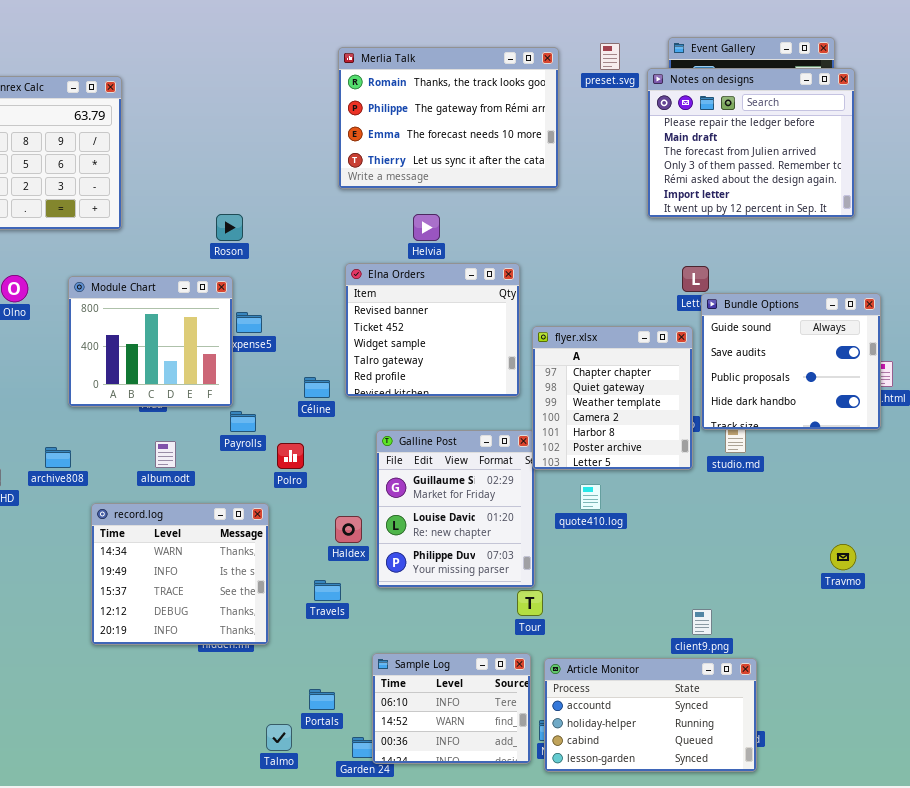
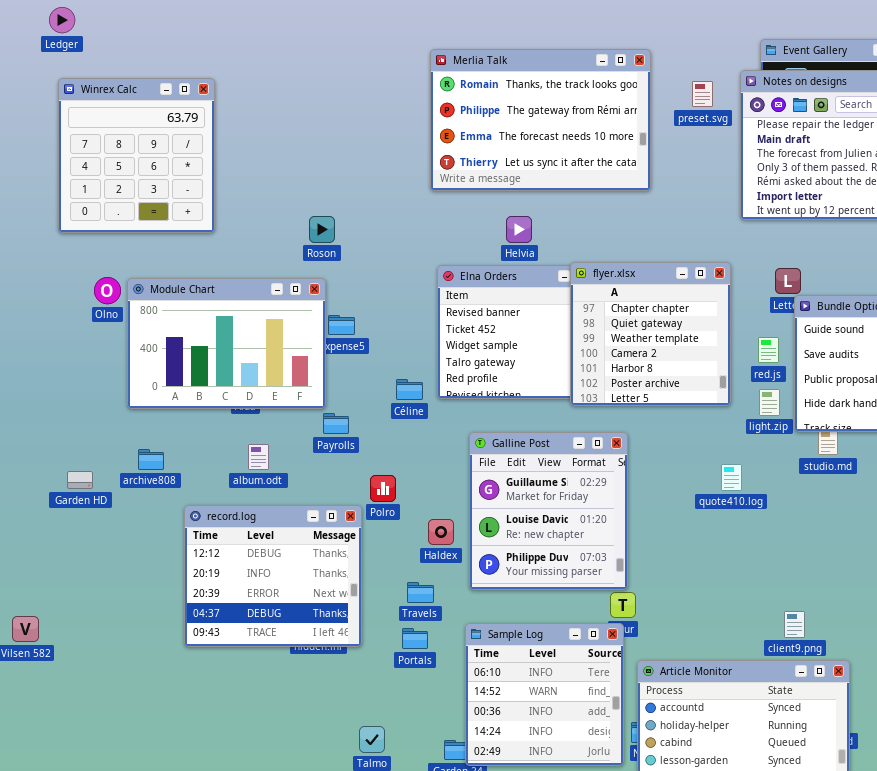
preset.svg: [600,43,620,70] -> [692,81,713,107], moved
Module Chart: [68,276,233,407] -> [127,278,326,409], resized
flyer.xlsx: [532,326,693,470] -> [570,262,731,406], moved
Polro: [277,443,304,469] -> [370,475,396,502], moved
quote410.log: [580,484,601,510] -> [721,464,742,491], moved
record.log: [91,503,269,645] -> [184,505,362,647], scrolled down 3 rows
Sample Log: [372,653,531,764] -> [465,623,624,766], resized
Portals: [309,689,335,710] -> [402,628,428,649], moved

